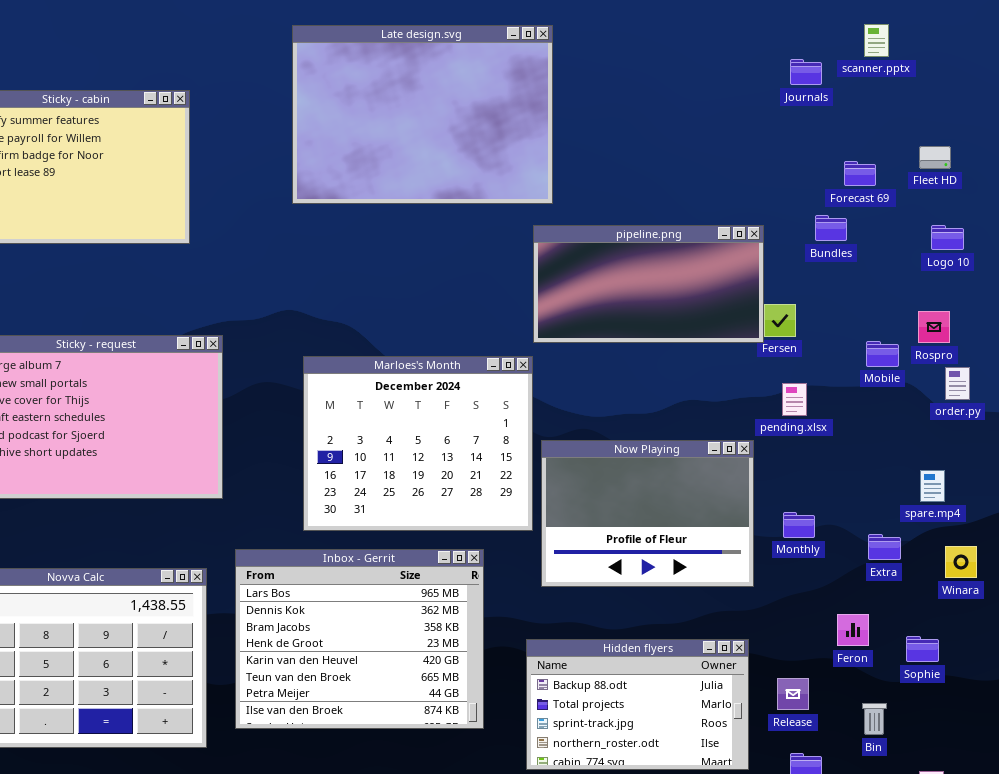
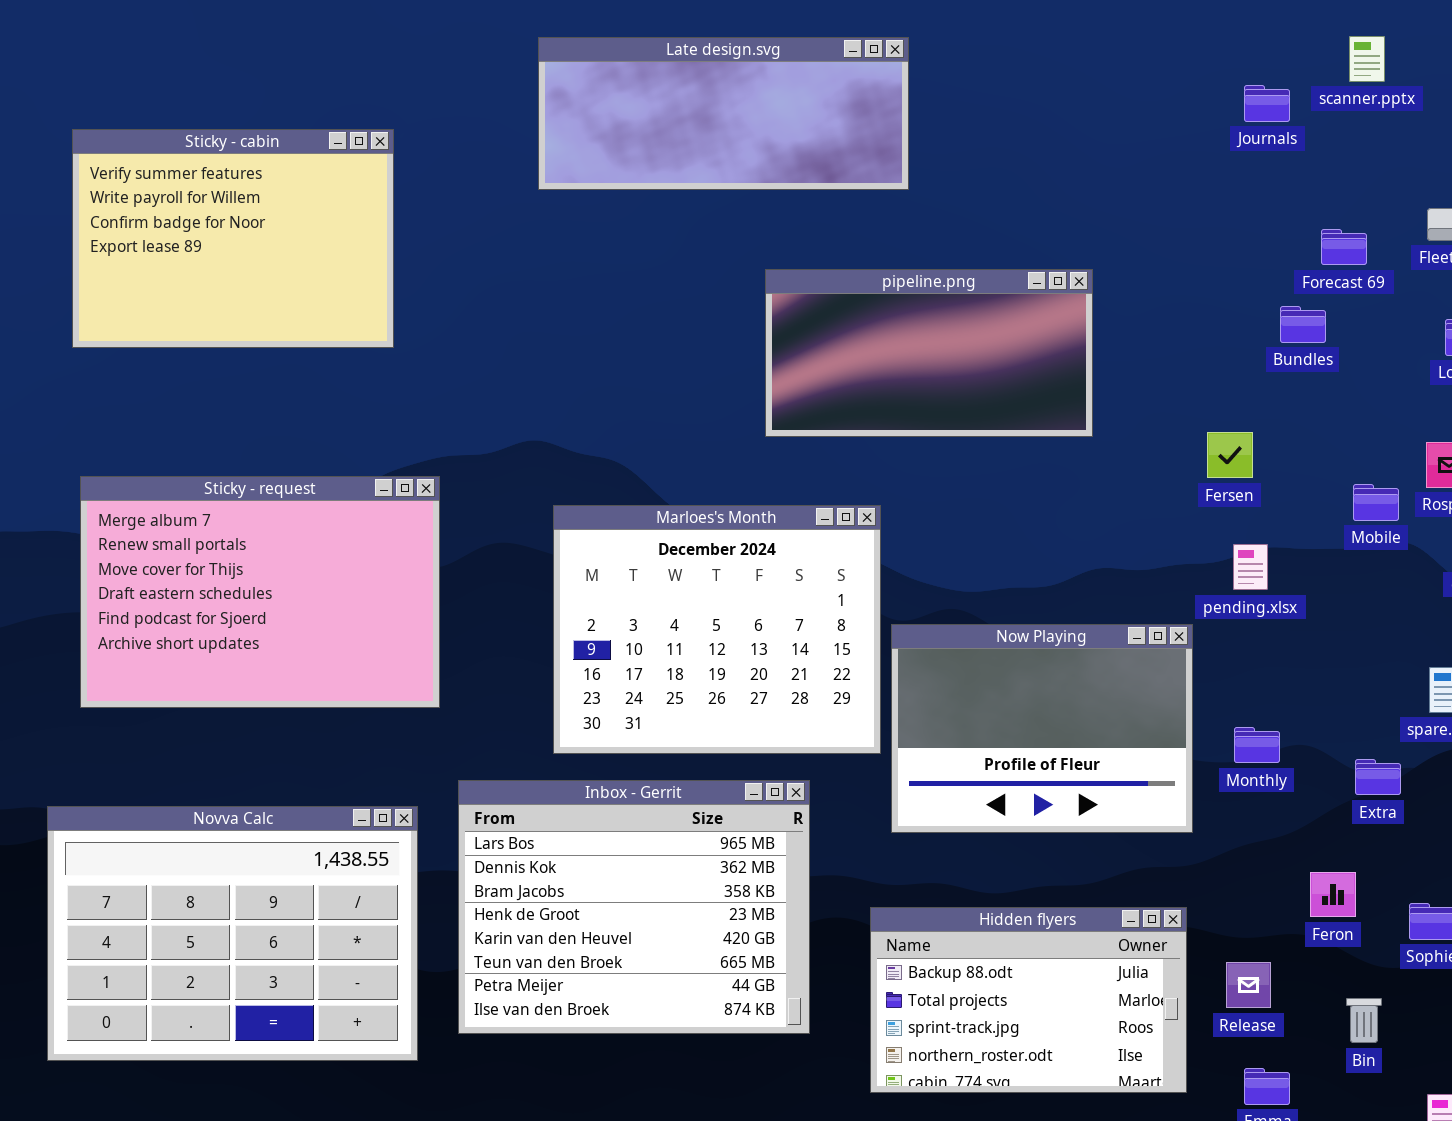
Late design.svg: [292,25,553,204] -> [538,37,909,190], resized
pipeline.png: [533,225,764,343] -> [765,269,1093,437], moved

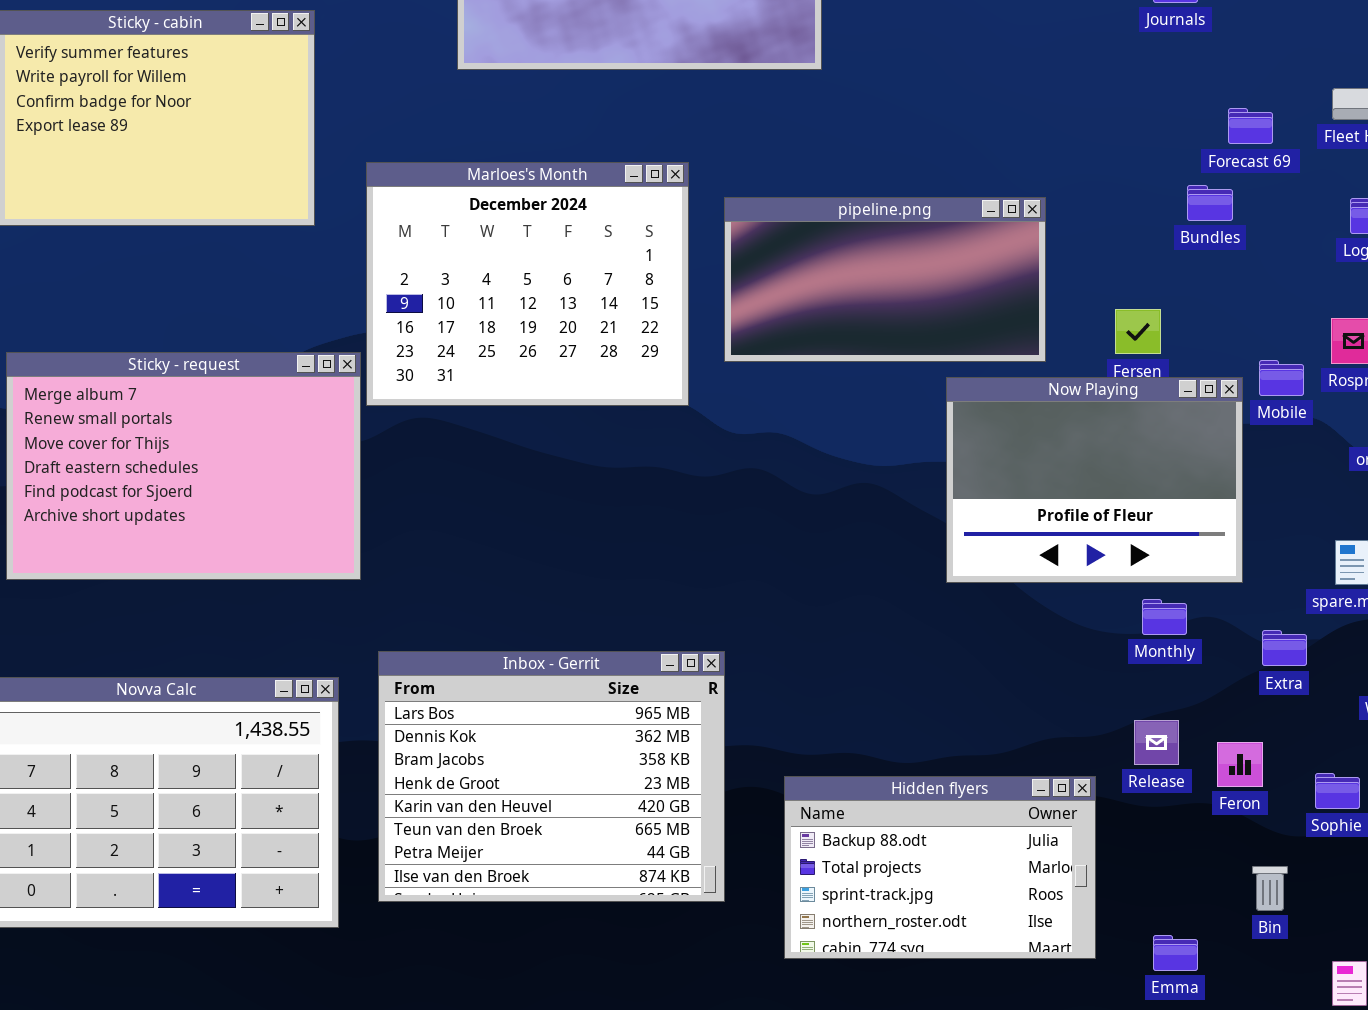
pipeline.png: [765,269,1093,437] -> [724,197,1046,362], moved
Marloes's Month: [553,505,881,754] -> [366,162,689,406], moved
Now Playing: [891,624,1193,833] -> [946,377,1243,583], moved
Release: [1226,962,1271,1008] -> [1134,720,1179,765], moved

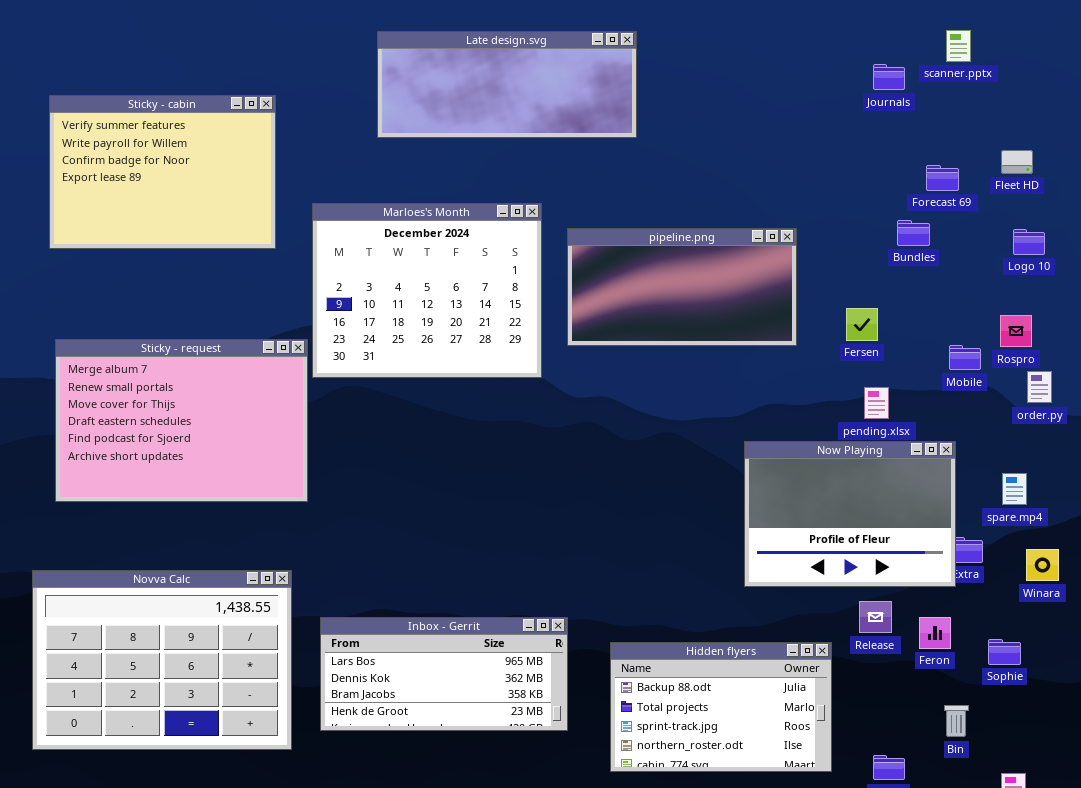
Now Playing: [946,377,1243,583] -> [744,441,956,587], moved
Inbox - Gerrit: [378,651,725,902] -> [320,617,568,731], resized

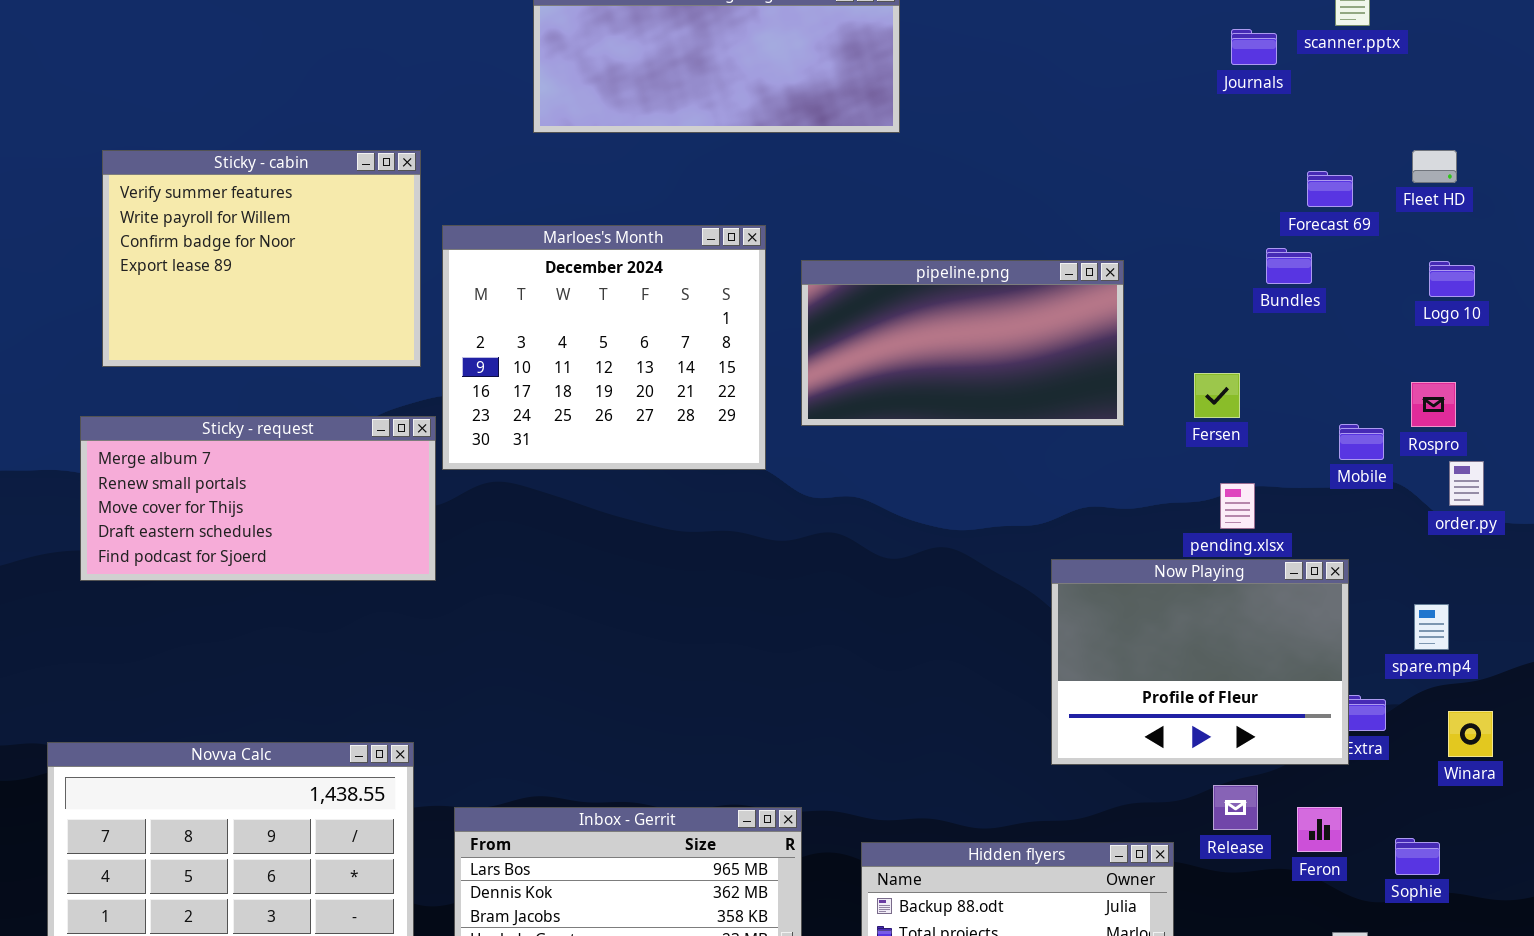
Sticky - cabin: [49,95,276,249] -> [102,150,421,367], moved
Sticky - request: [55,339,308,502] -> [80,416,436,581], resized

